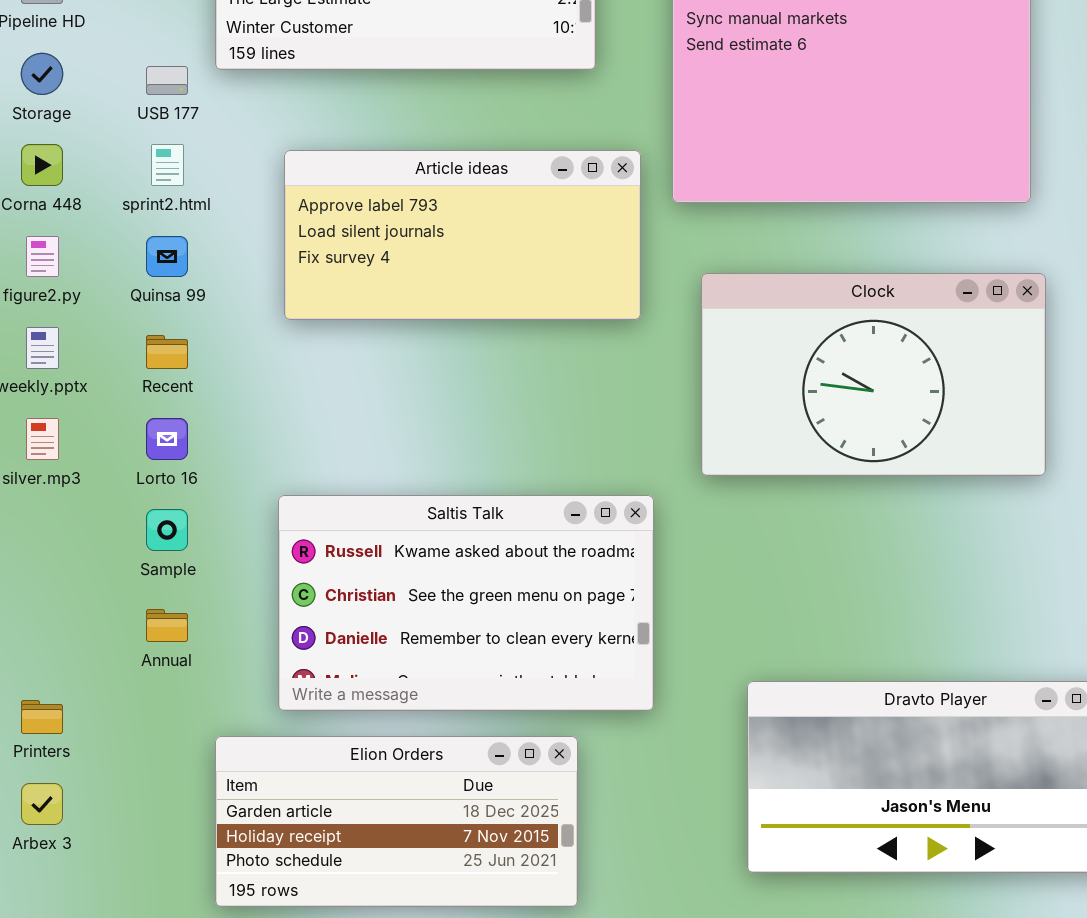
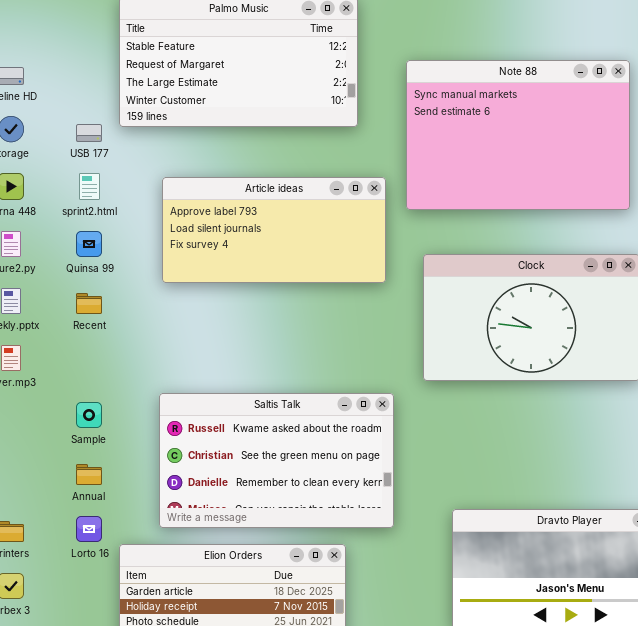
Lorto 16: [146,418,188,460] -> [76,516,102,542], moved

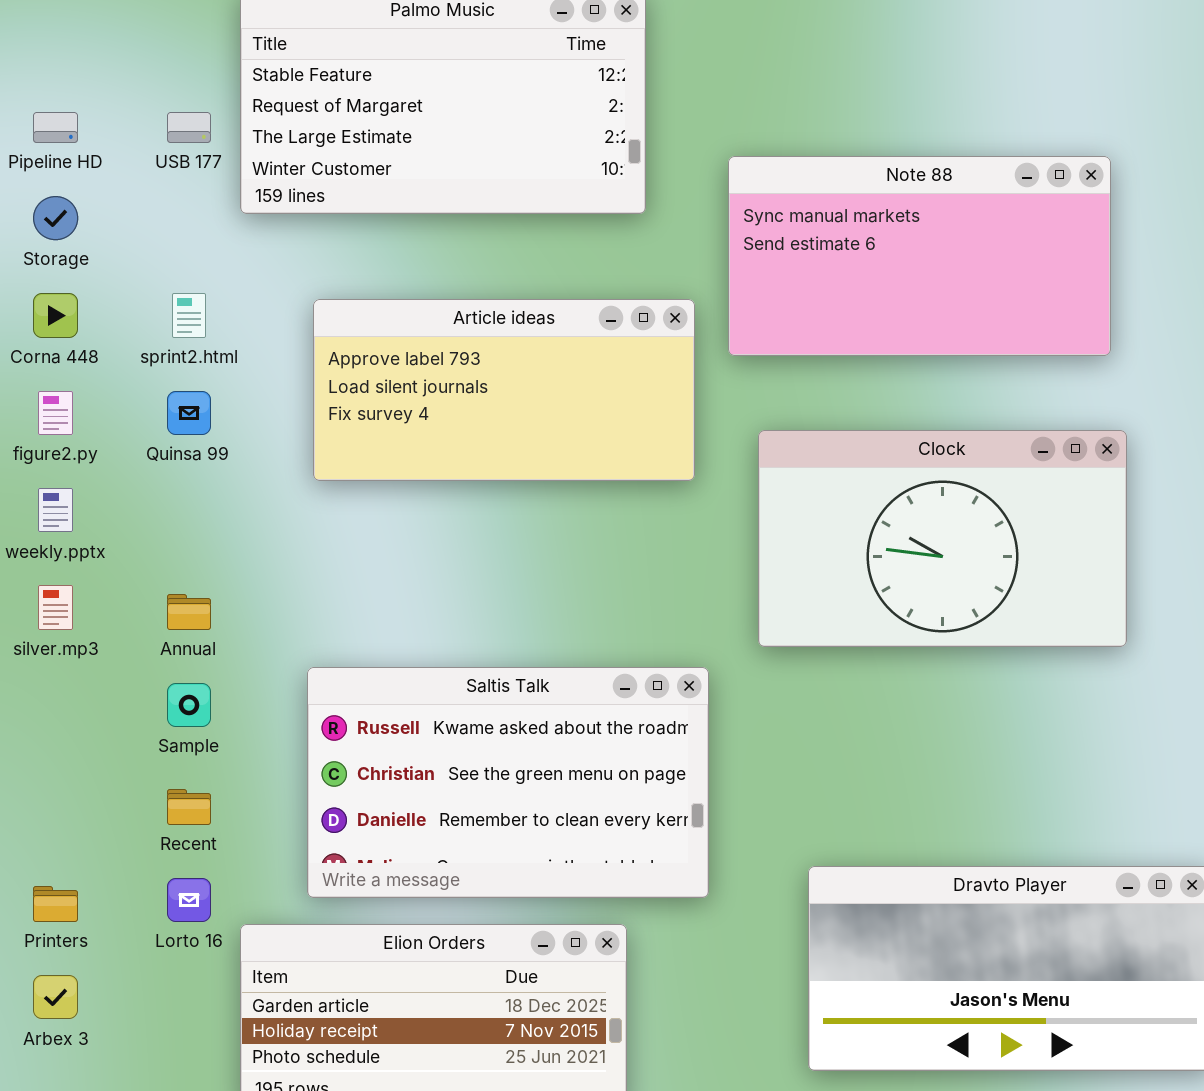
Note 88: [406,60,630,210] -> [728,156,1111,356], resized
USB 177: [76,124,102,142] -> [167,112,211,143], moved
Recent: [76,293,102,314] -> [167,789,211,825], moved
Annual: [76,464,102,485] -> [167,594,211,630], moved

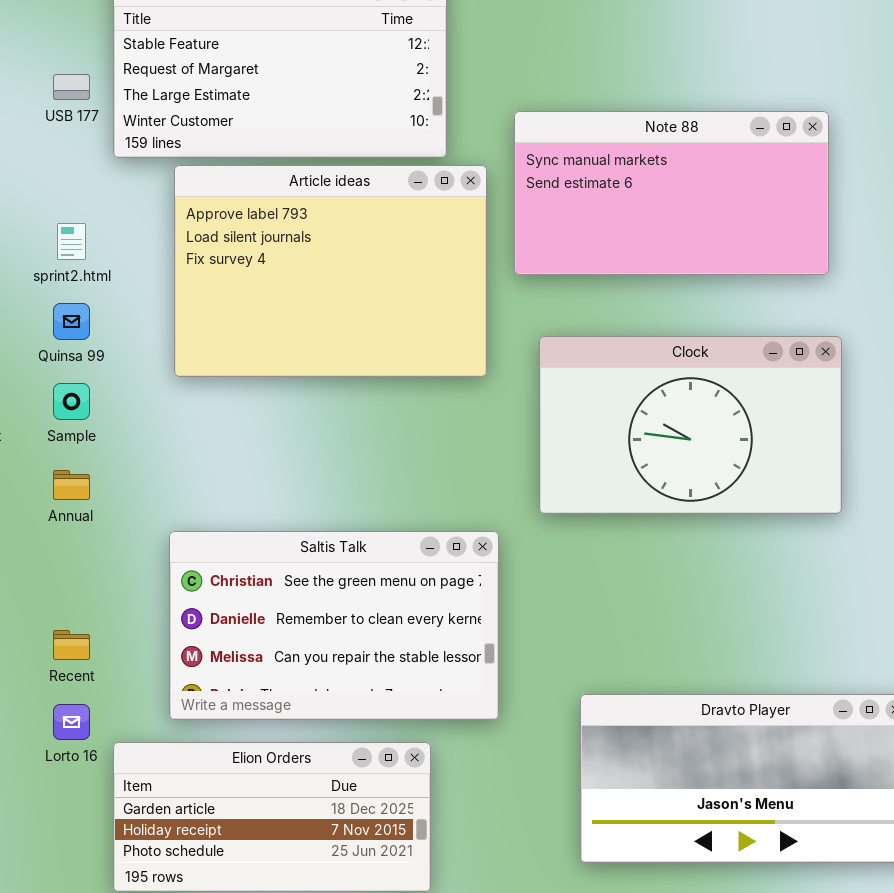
Article ideas: [313,299,695,481] -> [174,165,487,377], resized
Saltis Talk: [307,667,709,898] -> [169,531,499,720], scrolled down 1 row
Sample: [167,683,211,727] -> [53,383,90,420], moved

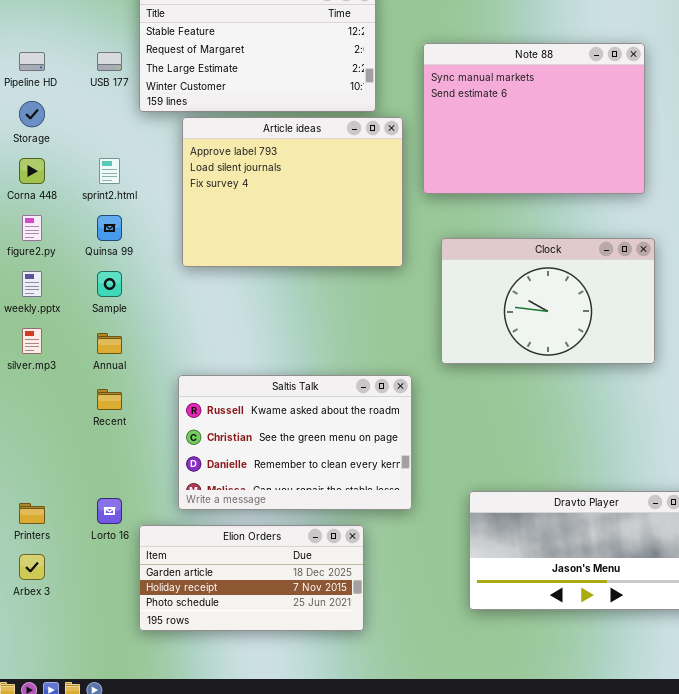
Note 88: [514,111,829,275] -> [423,43,645,194], resized
Saltis Talk: [169,531,499,720] -> [178,375,412,510], scrolled up 1 row
Recent: [53,630,90,660] -> [97,389,122,410], moved

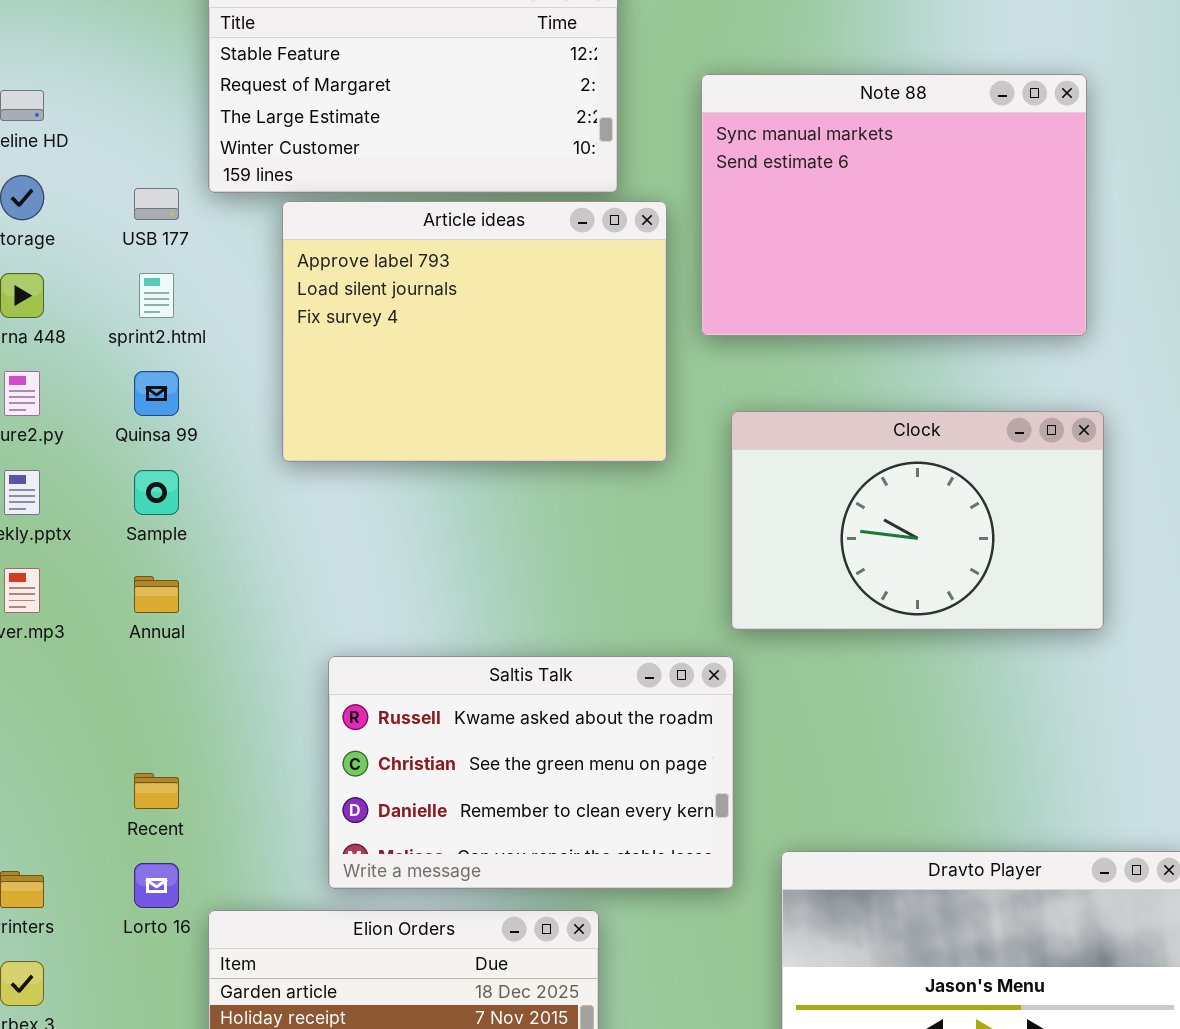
USB 177: [97,52,122,71] -> [134,188,179,220], moved
Saltis Talk: [178,375,412,510] -> [328,656,734,889], moved
Recent: [97,389,122,410] -> [134,773,179,809], moved

